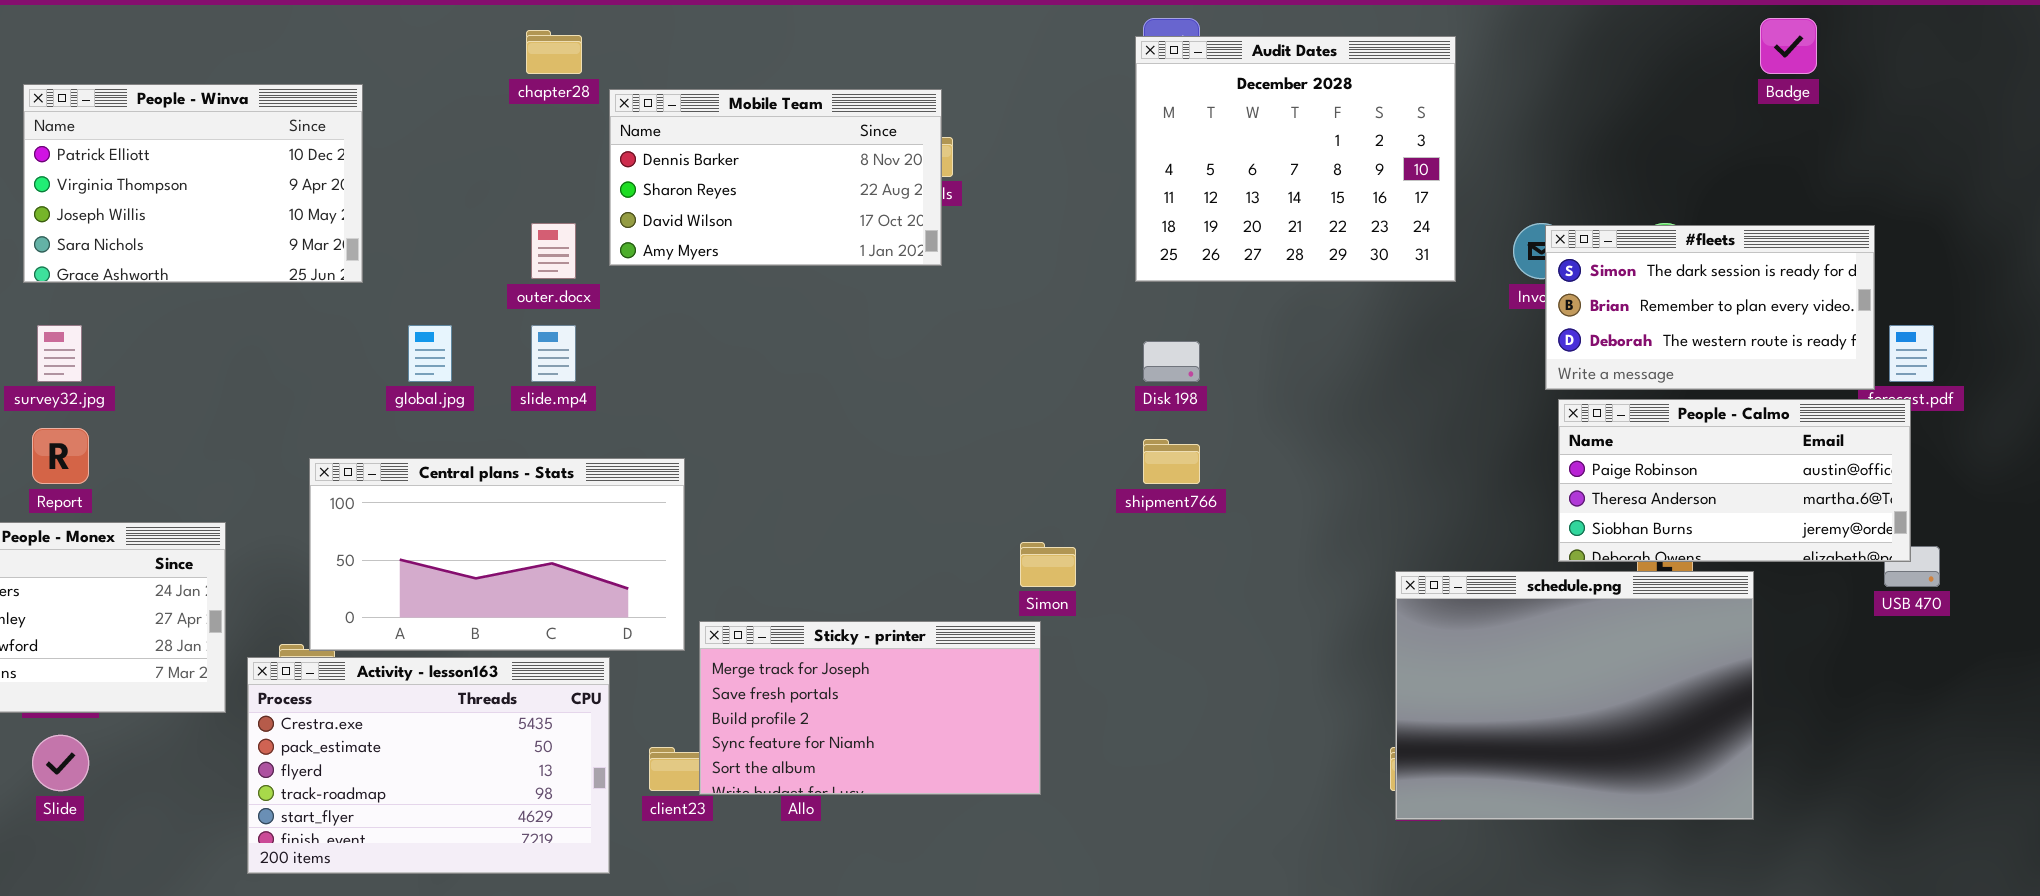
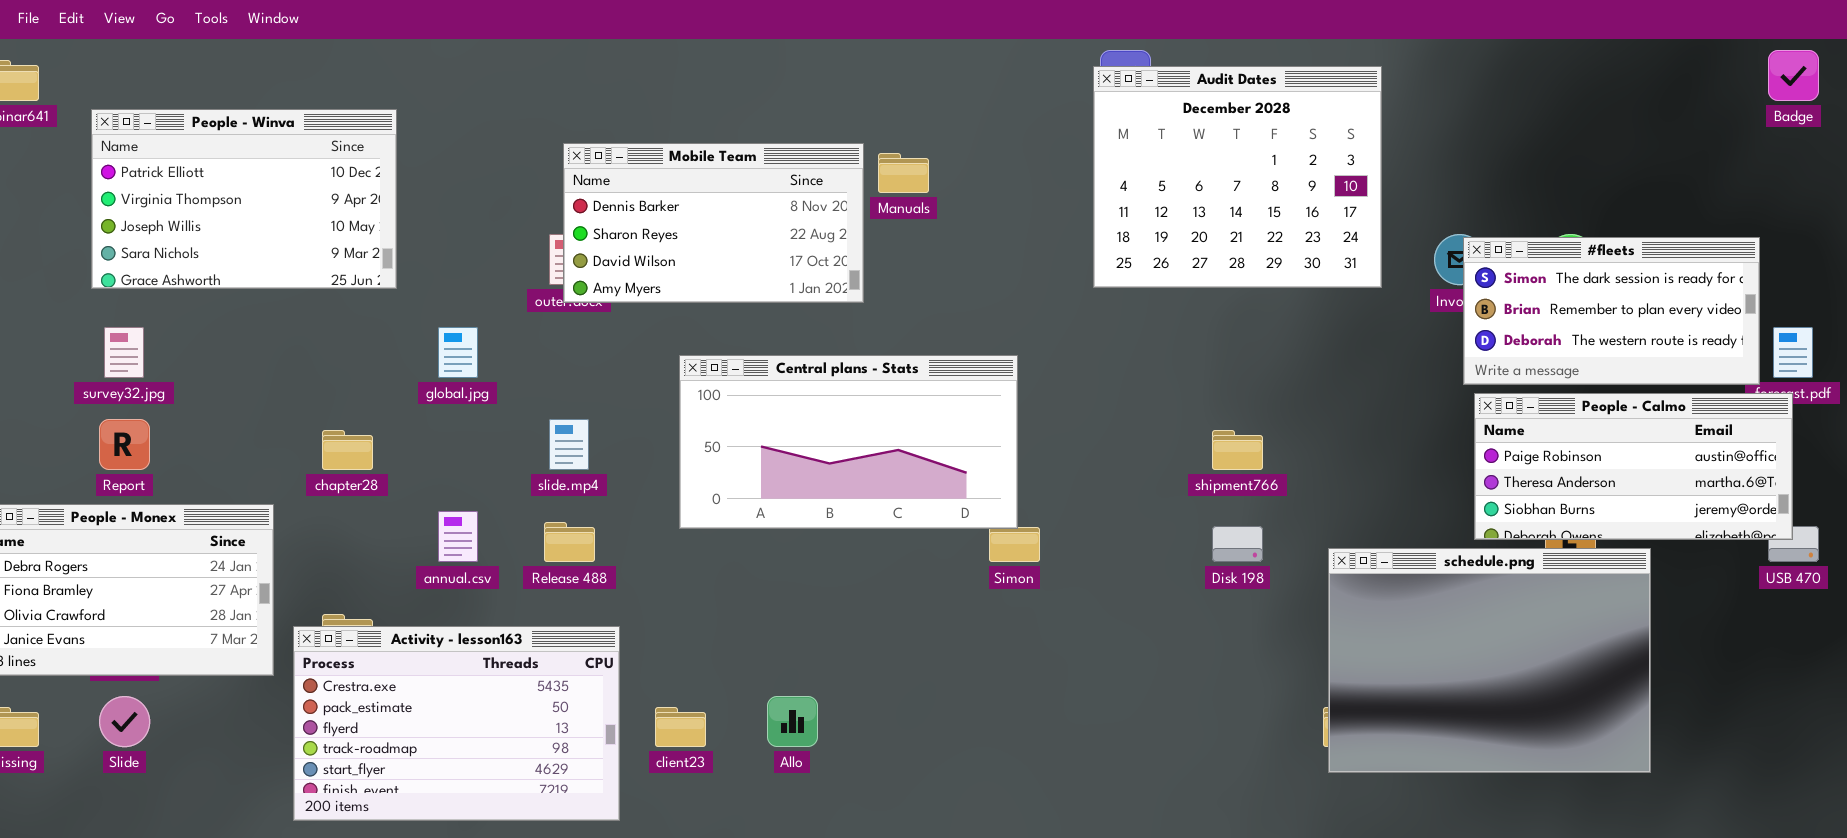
Badge: [1760,18,1817,74] -> [1768,50,1819,101], moved
chapter28: [526,30,582,74] -> [322,430,373,470], moved
Mobile Team: [609,89,942,266] -> [563,143,864,303], moved
slide.mp4: [531,325,576,382] -> [549,419,589,470], moved
Disk 198: [1143,341,1200,382] -> [1212,526,1263,562], moved
shipment766: [1143,439,1200,484] -> [1212,430,1263,470], moved
Central plans - Stats: [309,458,685,651] -> [679,355,1018,529], moved
Sticky - printer: [699,621,1041,795] -> none, closed

